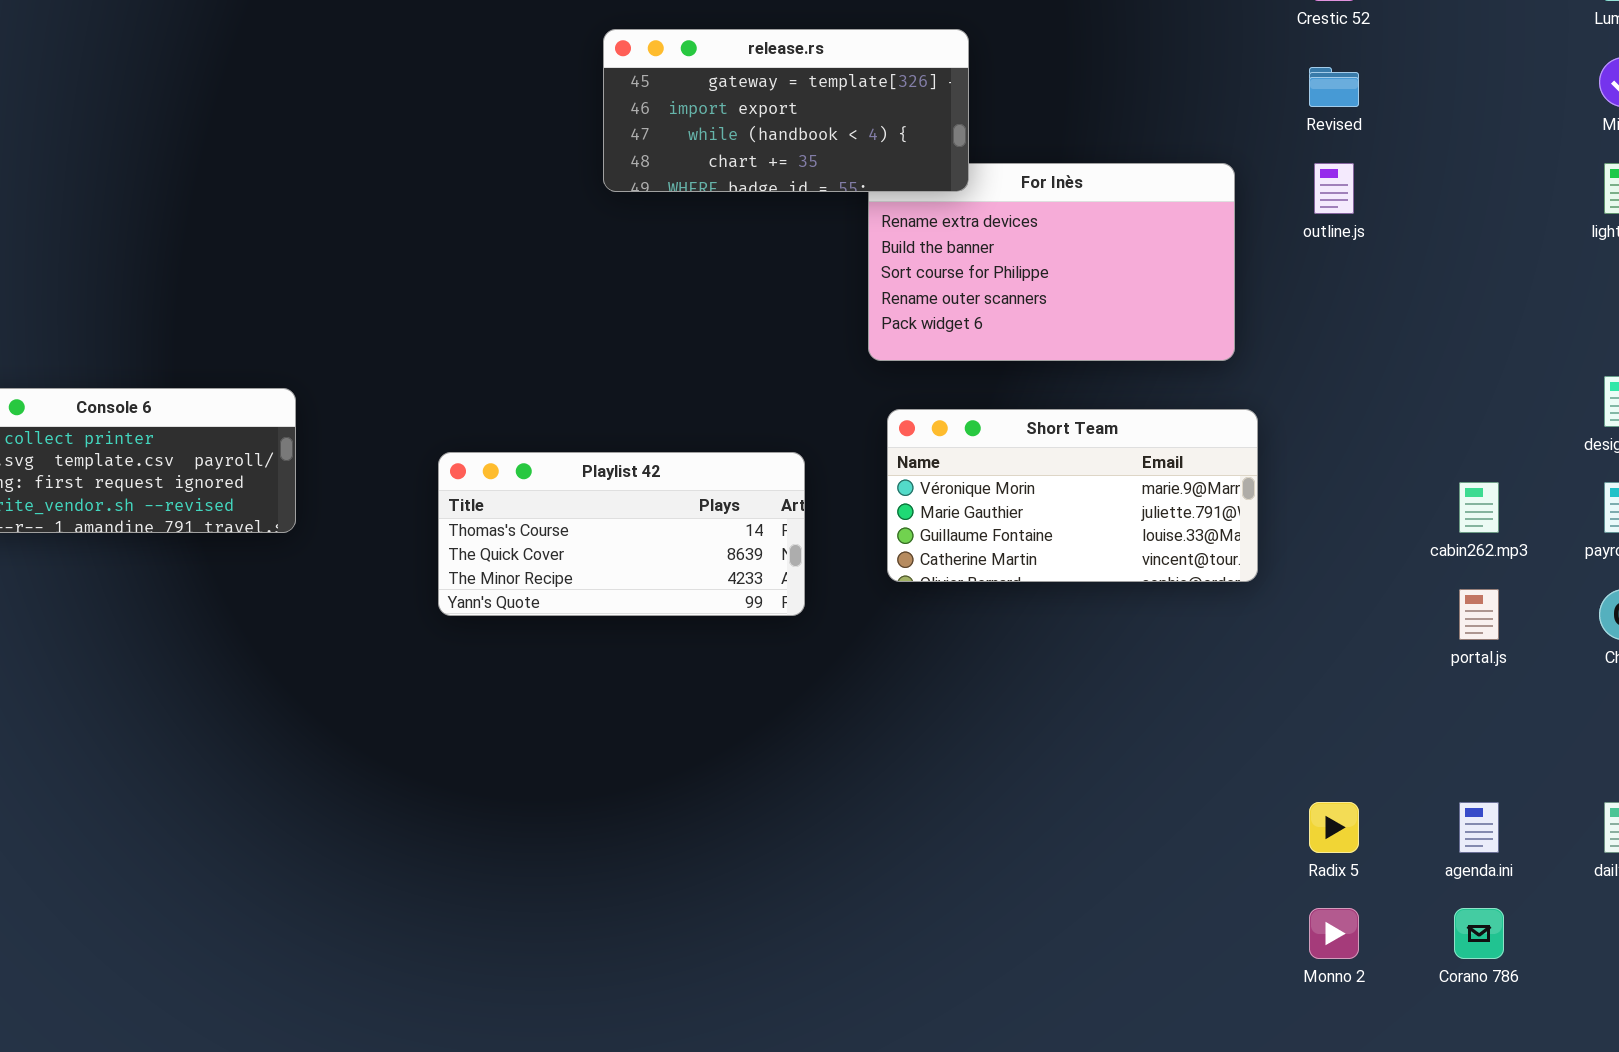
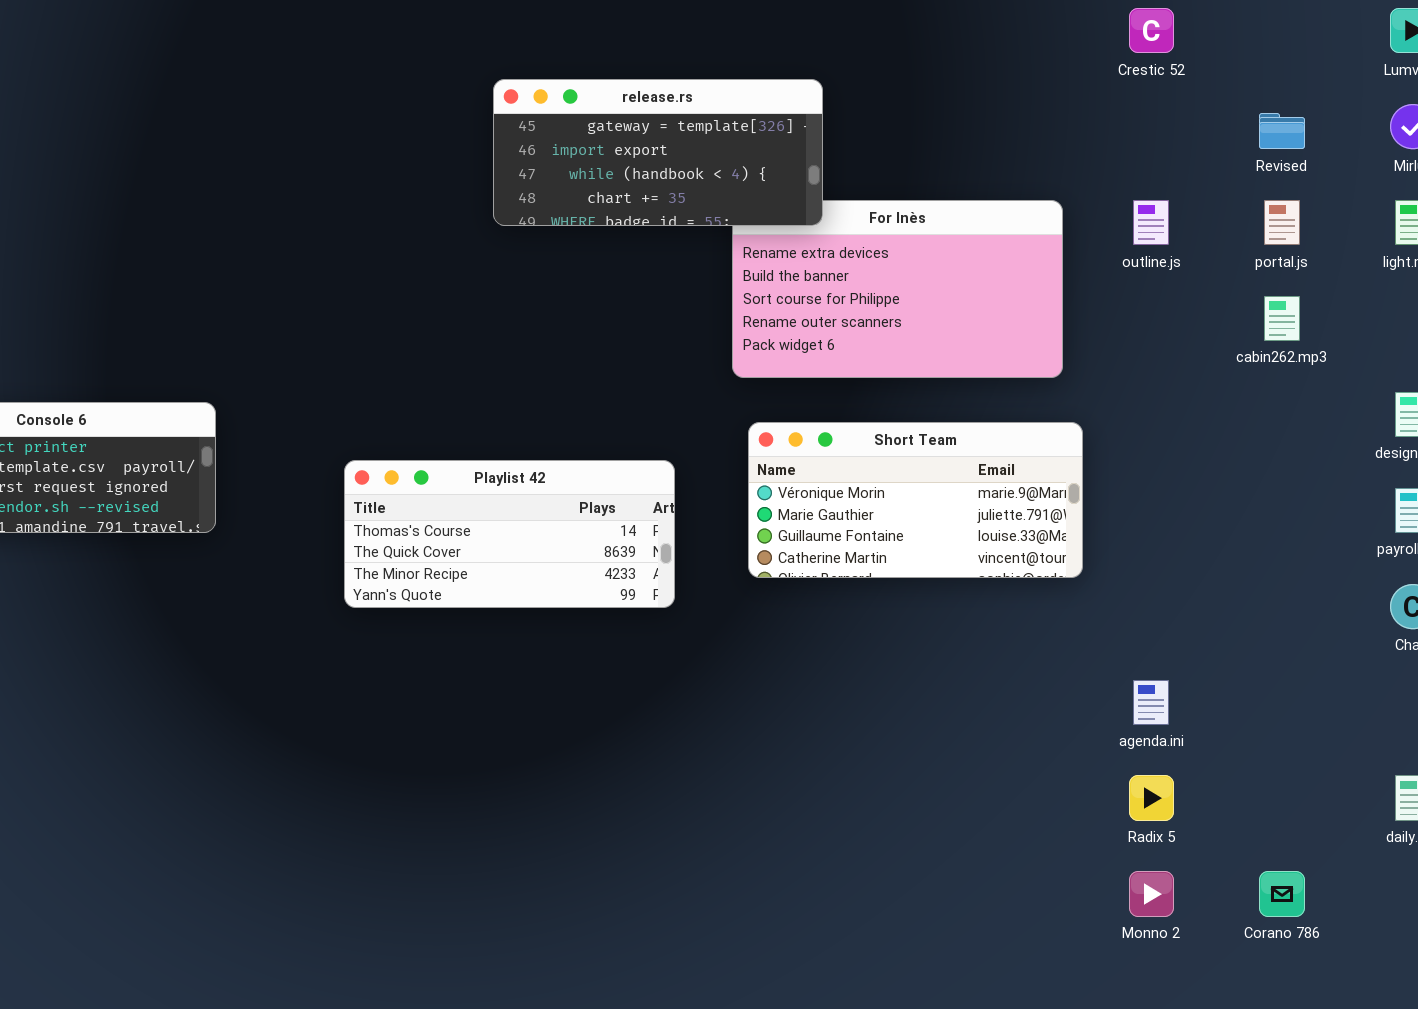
Revised: [1309,67,1359,107] -> [1259,113,1305,149], moved
cabin262.mp3: [1459,482,1499,533] -> [1264,296,1300,341], moved
portal.js: [1459,589,1499,640] -> [1264,200,1300,245], moved
agenda.ini: [1459,802,1499,853] -> [1133,680,1169,725], moved

